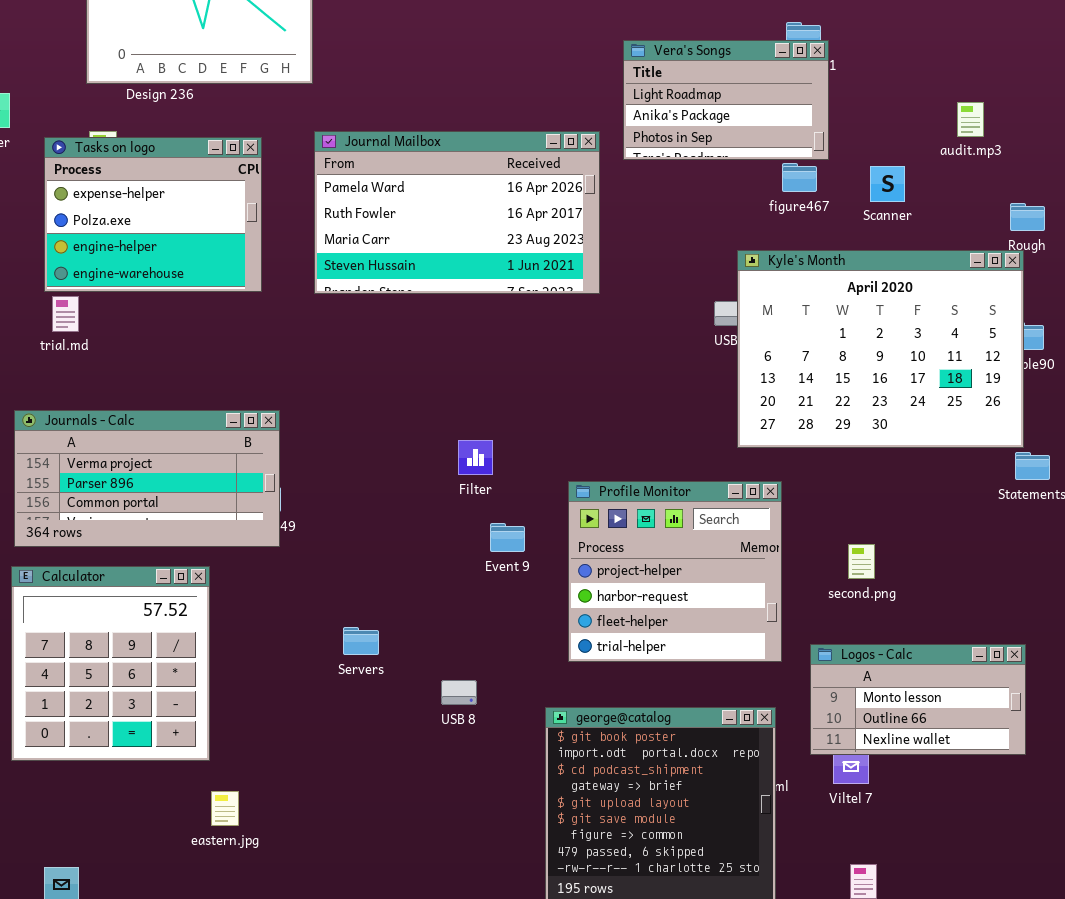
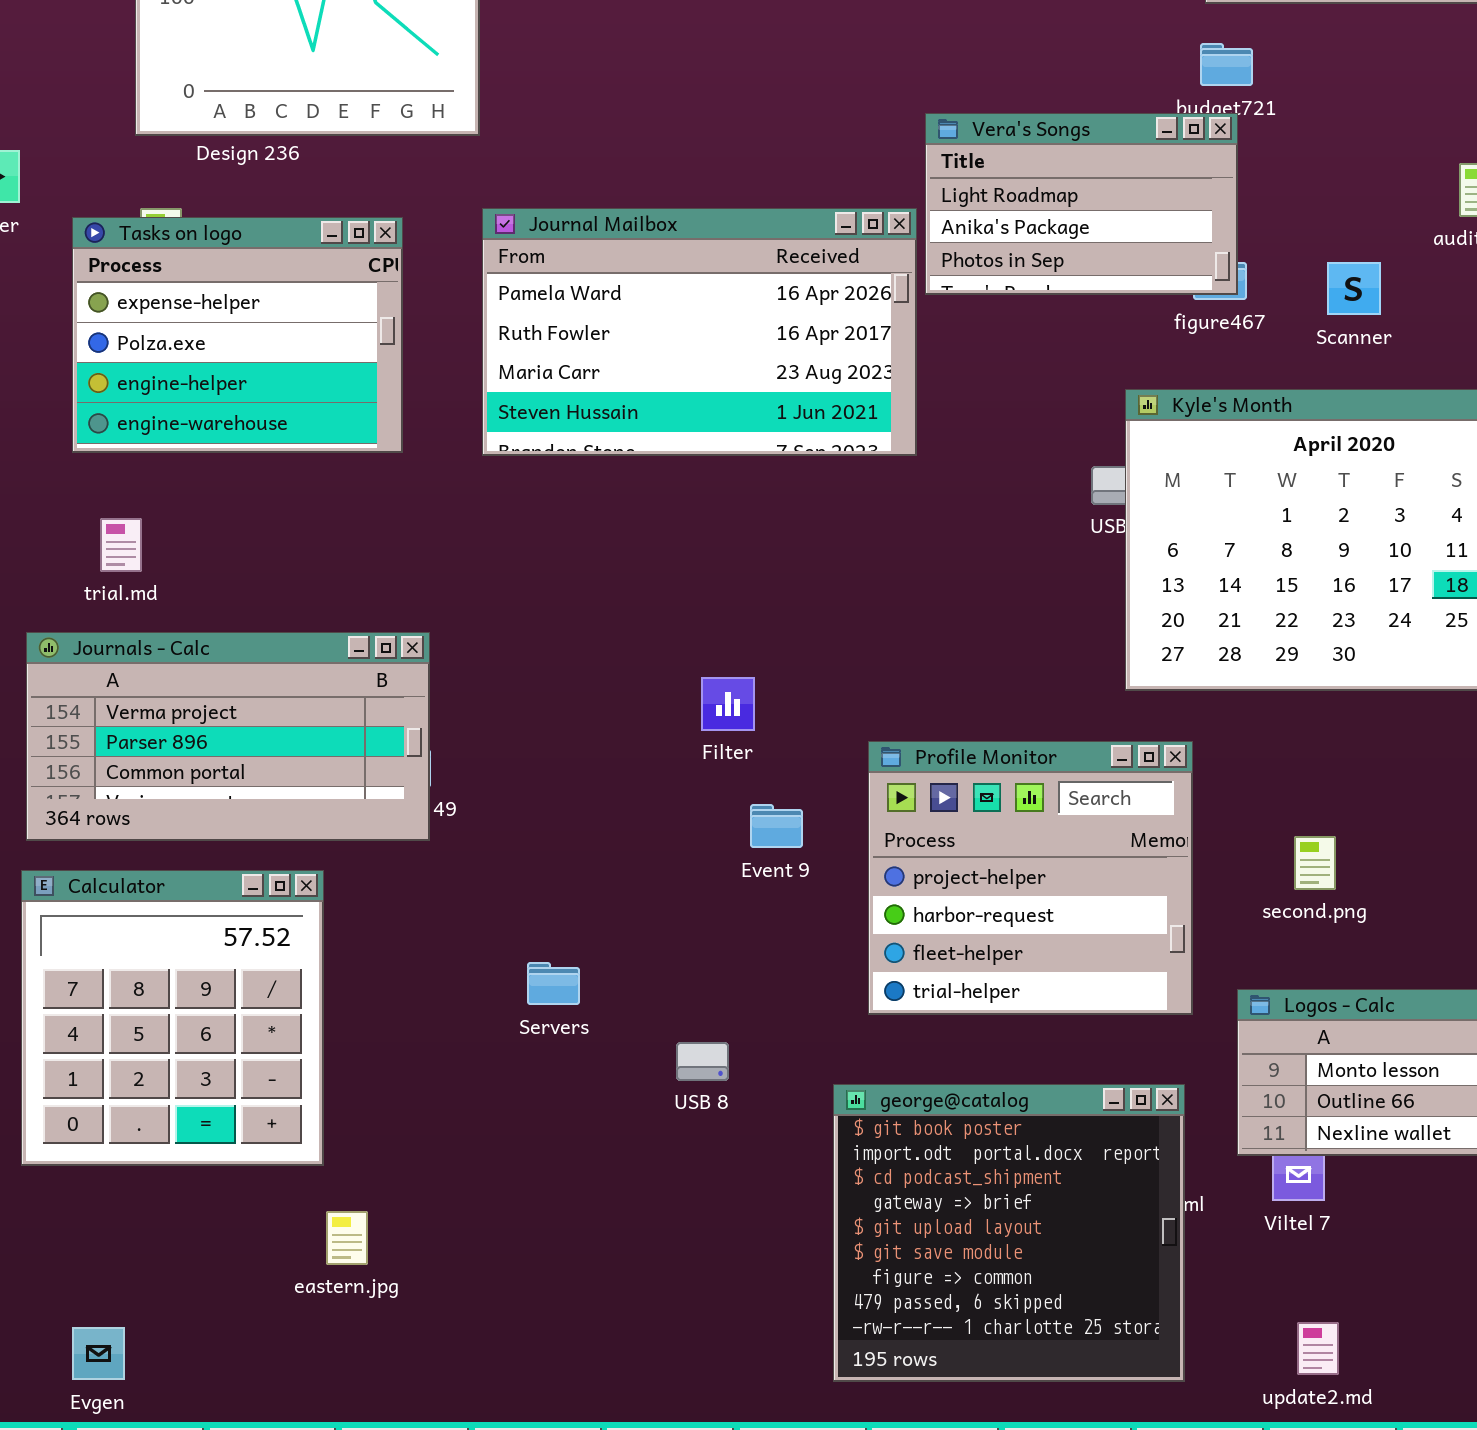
Vera's Songs: [623,40,829,160] -> [925,113,1238,295], moved
trial.md: [52,296,79,332] -> [100,518,142,572], moved

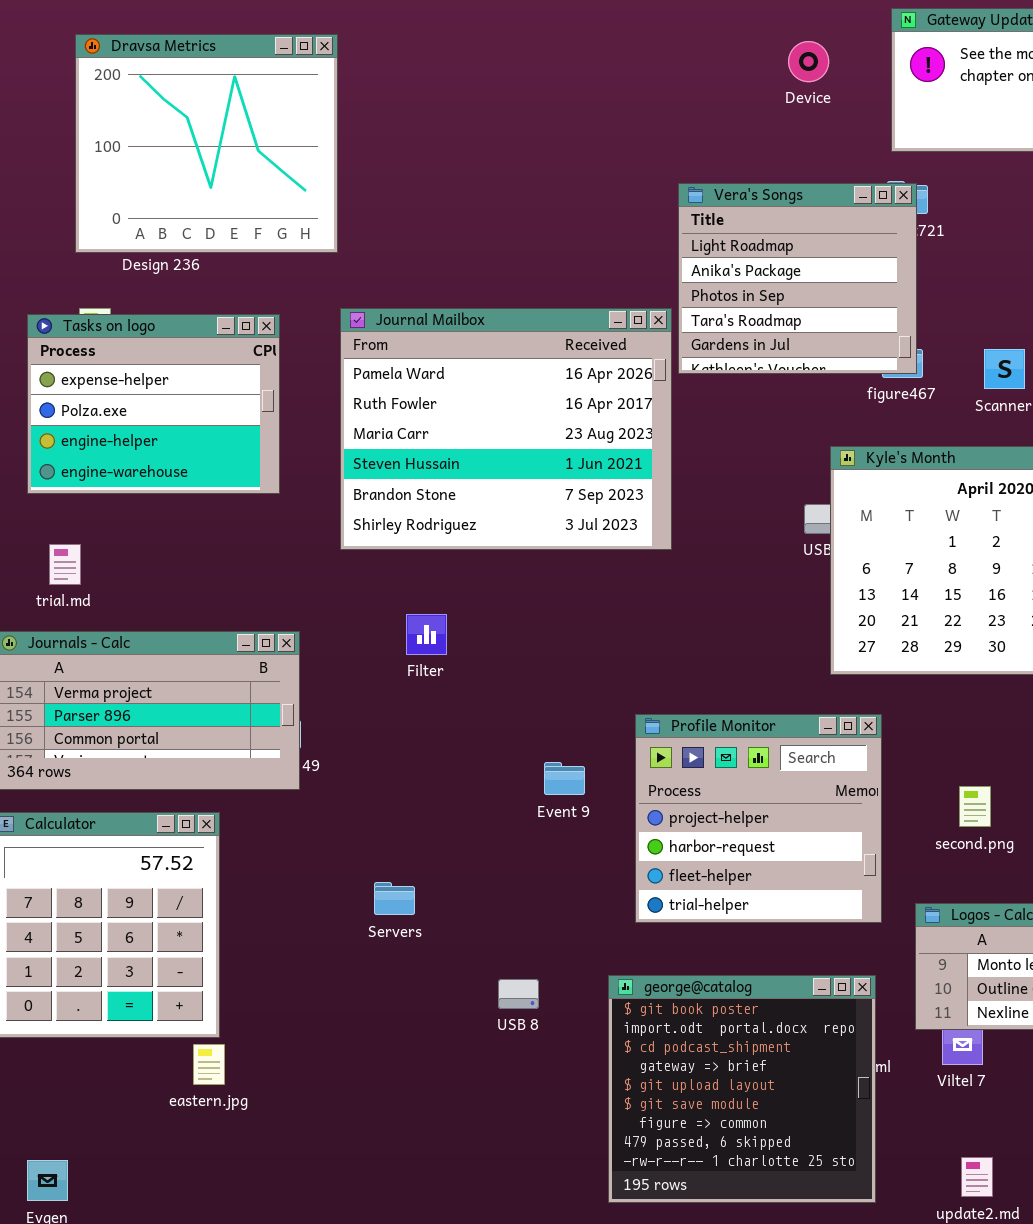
Vera's Songs: [925,113,1238,295] -> [678,183,917,374], resized
Journal Mailbox: [482,208,917,456] -> [340,308,672,550], resized
Filter: [701,677,755,731] -> [406,614,447,655], moved
USB 8: [676,1042,729,1081] -> [498,979,539,1009], moved
eastern.jpg: [326,1211,368,1265] -> [193,1044,225,1085], moved

